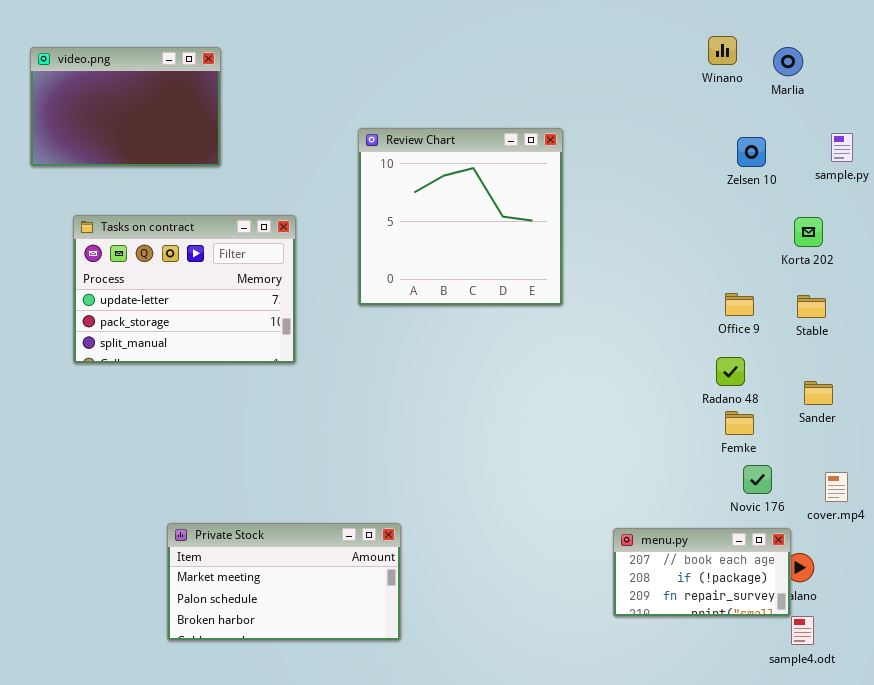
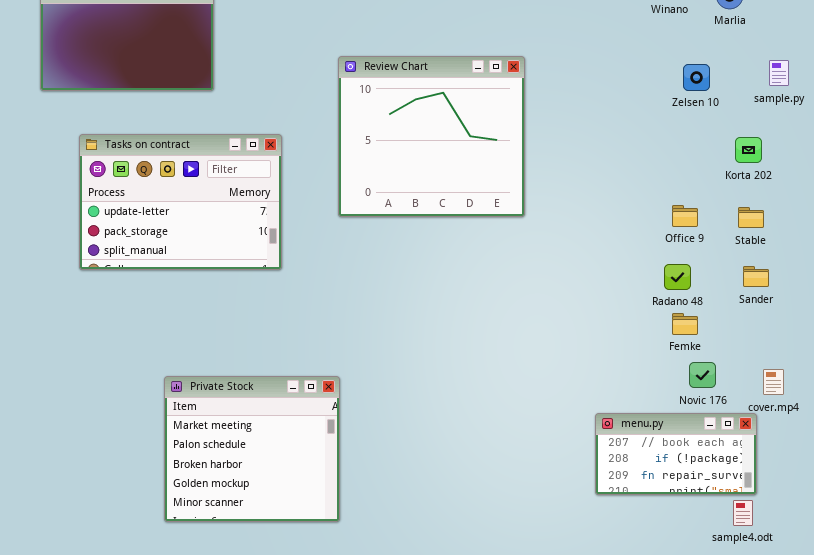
Sander: [804,381,833,405] -> [743,266,769,287], moved
Private Stock: [167,523,401,641] -> [164,376,340,522], resized
menu.py: [613,528,791,617] -> [595,413,757,495], moved

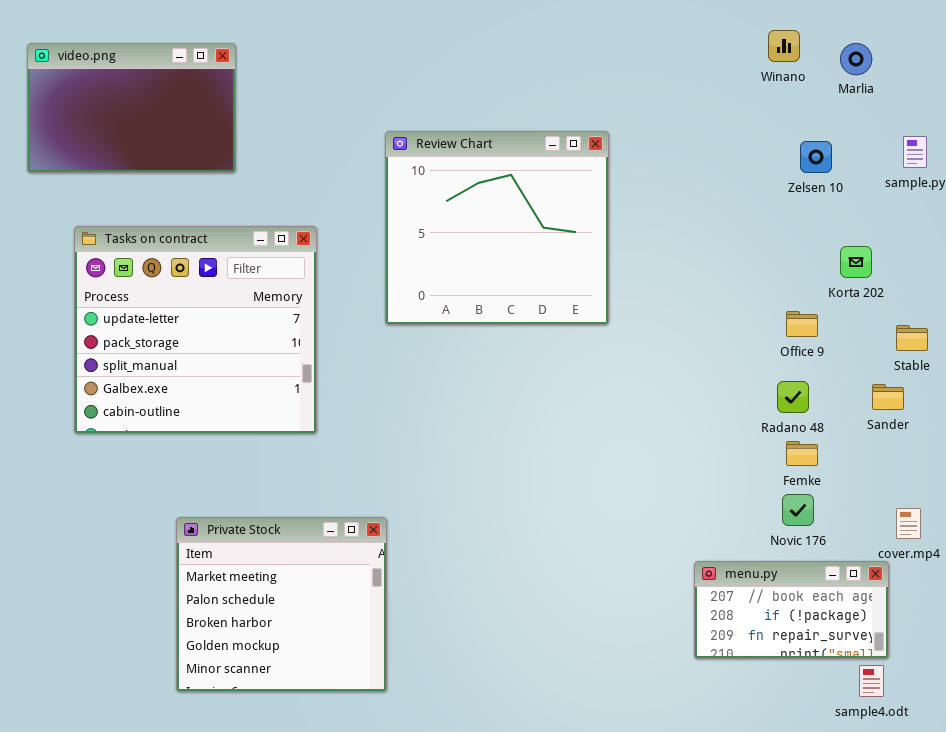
Tasks on contract: [79,134,282,270] -> [74,226,317,434], resized
Korta 202: [735,137,762,163] -> [840,246,872,278], moved
Stable: [738,207,764,228] -> [896,325,928,351], moved
Novic 176: [689,362,716,388] -> [782,494,814,526], moved

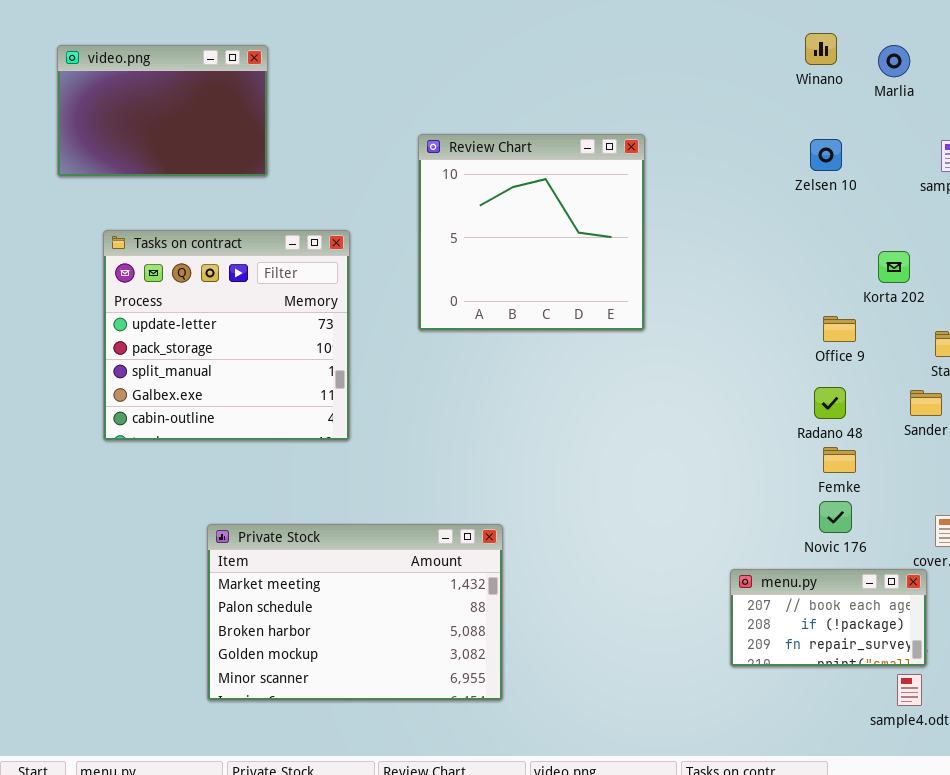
Zelsen 10: [800,141,832,173] -> [810,139,842,171], moved
Private Stock: [176,517,387,692] -> [207,524,503,701], resized

